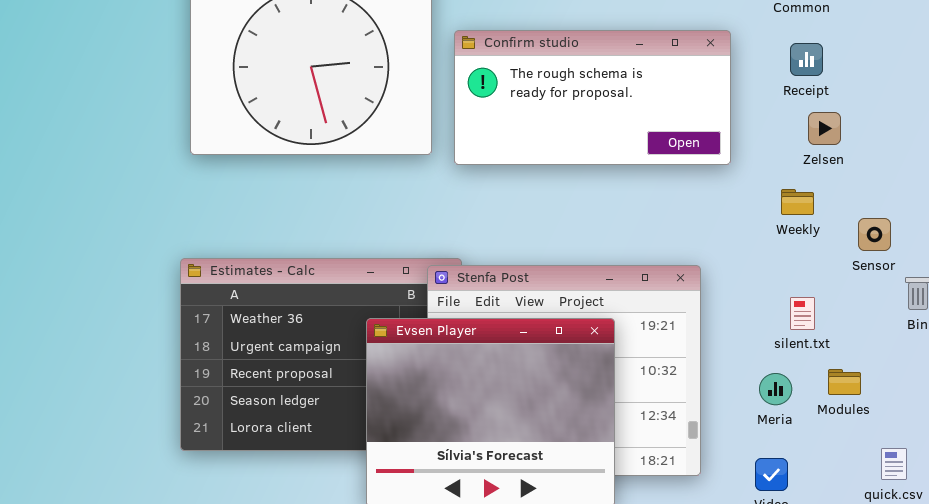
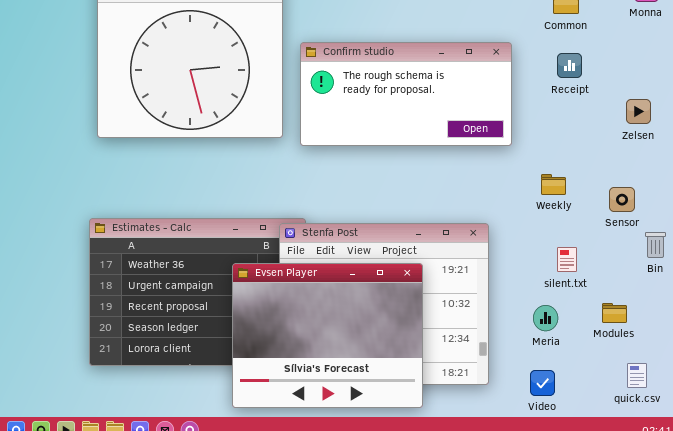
Zelsen: [808,112,841,145] -> [626,99,651,124], moved
Weekly: [781,189,814,215] -> [541,174,566,195], moved
Modules: [828,369,861,395] -> [602,303,627,323], moved

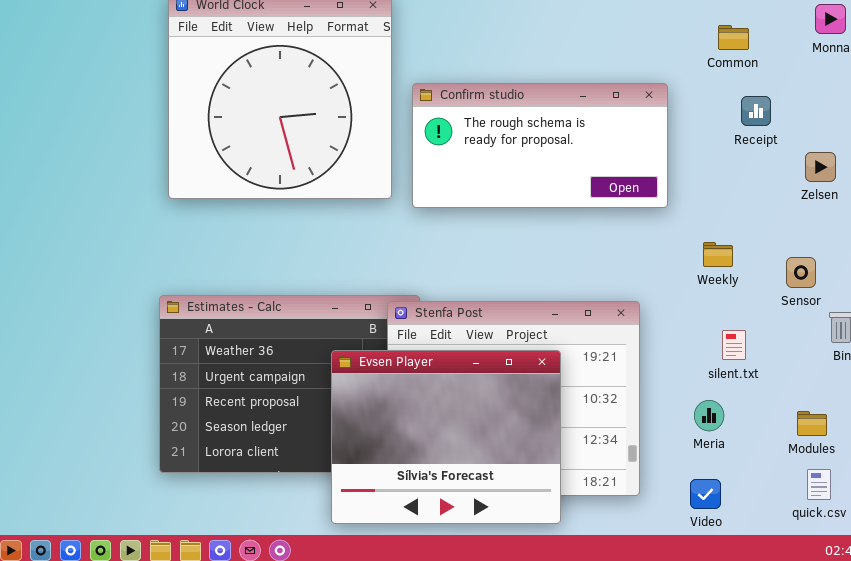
Receipt: [557,53,582,78] -> [741,96,771,126], moved
Modules: [602,303,627,323] -> [797,411,827,436], moved

